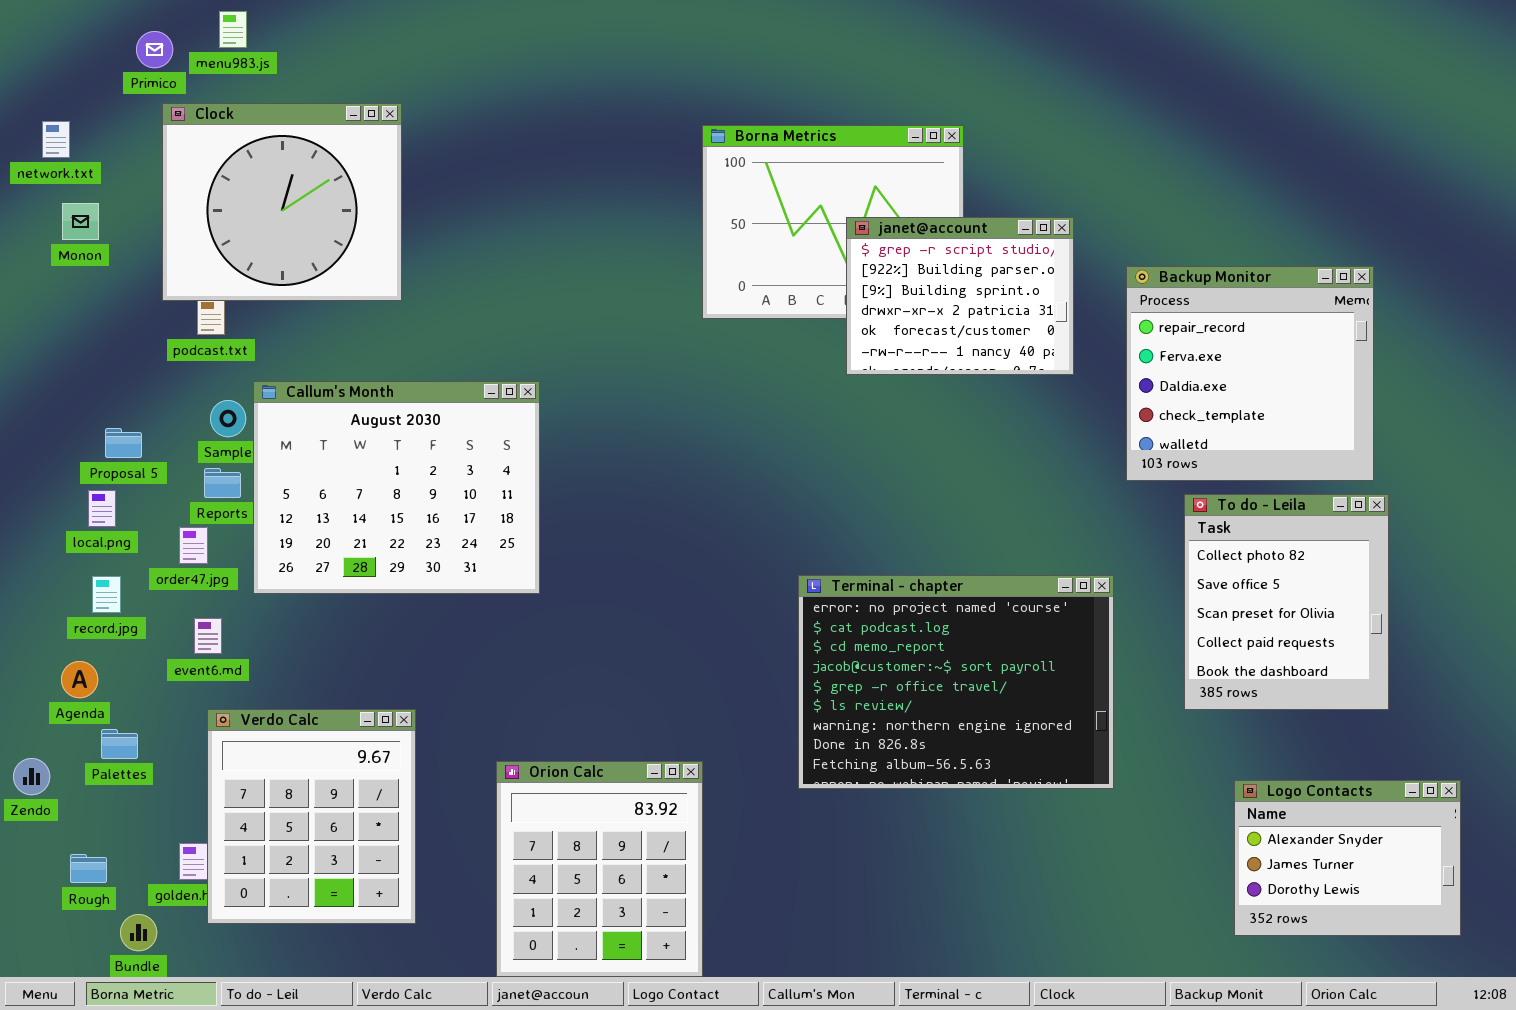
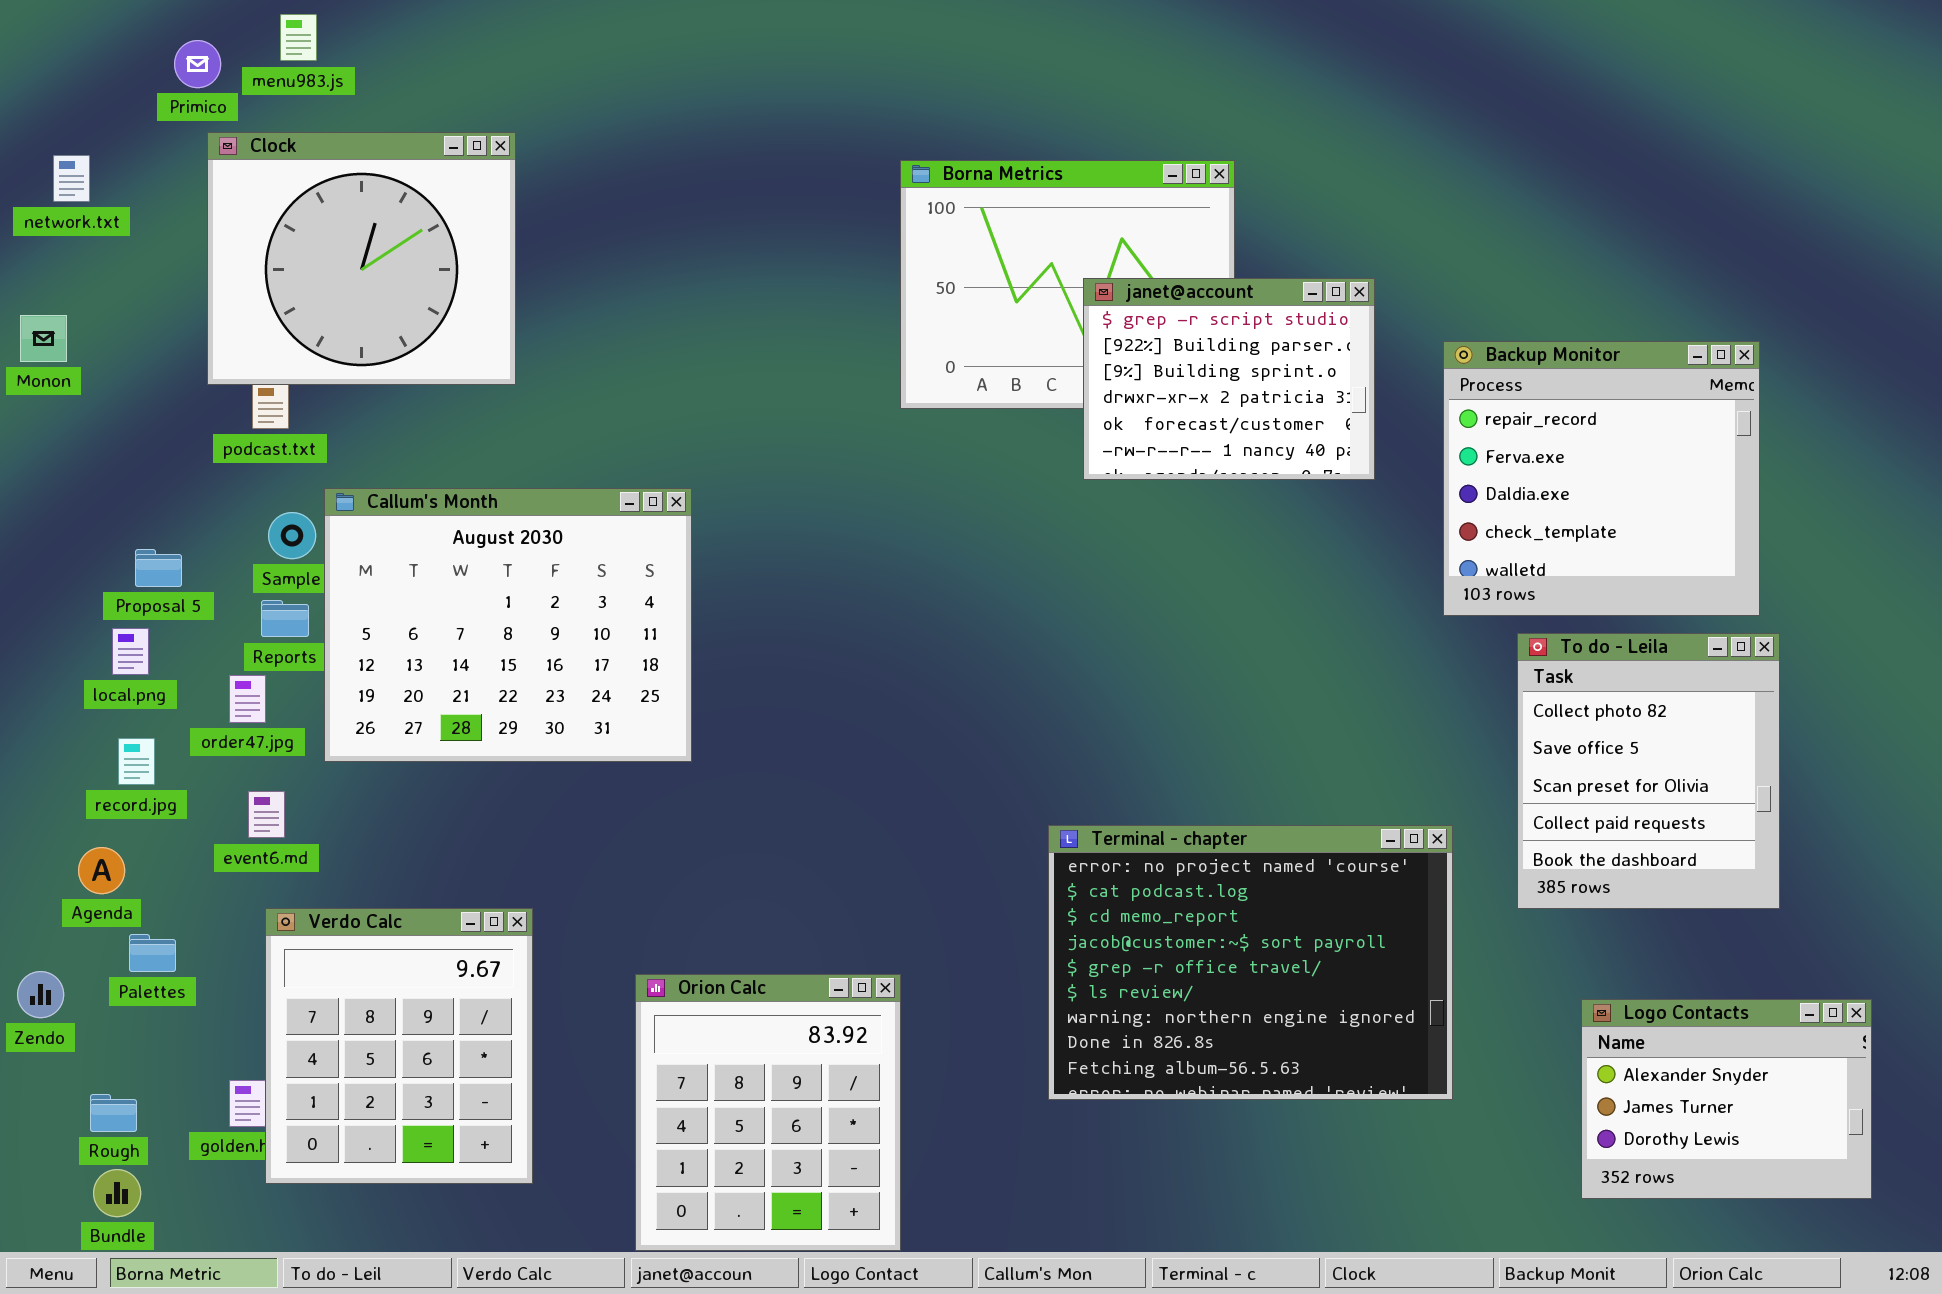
Monon: [62,203,99,240] -> [20,315,67,362], moved
Terminal - chapter: [798,575,1114,789] -> [1048,825,1453,1100], moved
Bundle: [120,914,157,951] -> [93,1169,141,1217], moved

